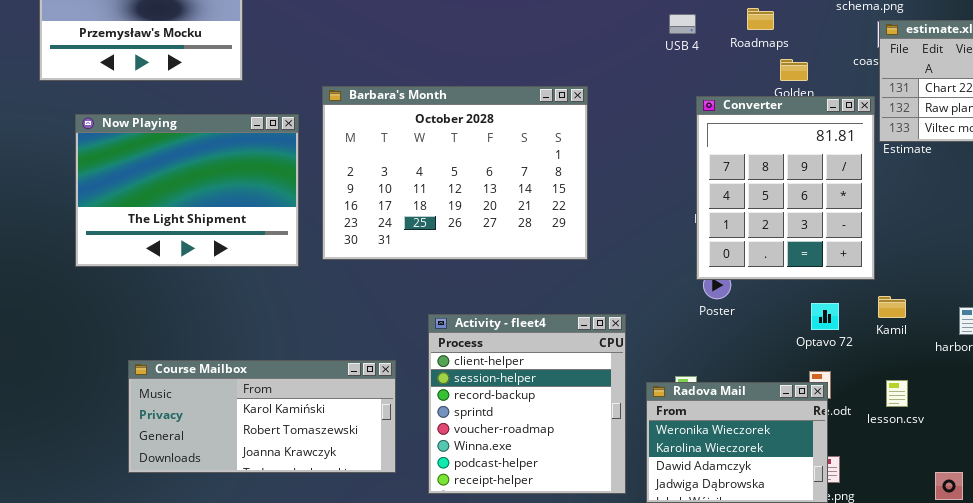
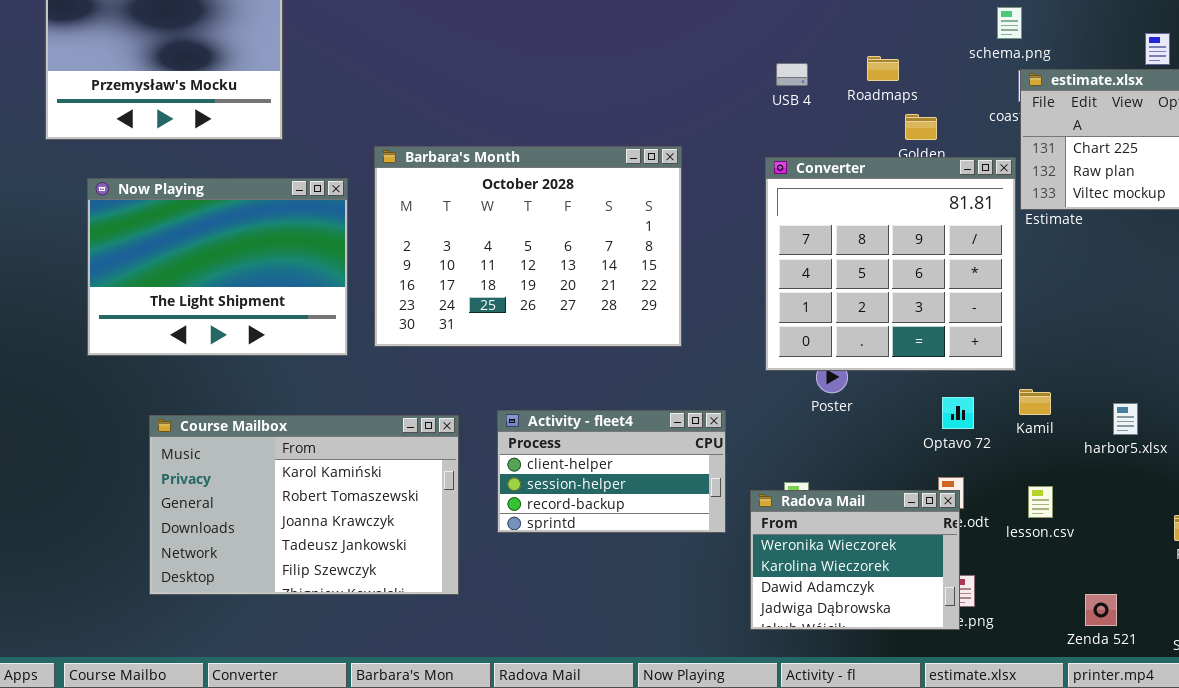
Converter: [696,96,875,280] -> [765,157,1016,371], resized
Activity - fleet4: [428,314,626,494] -> [497,410,726,533], resized
Course Mailbox: [128,360,396,473] -> [149,415,459,595], resized

